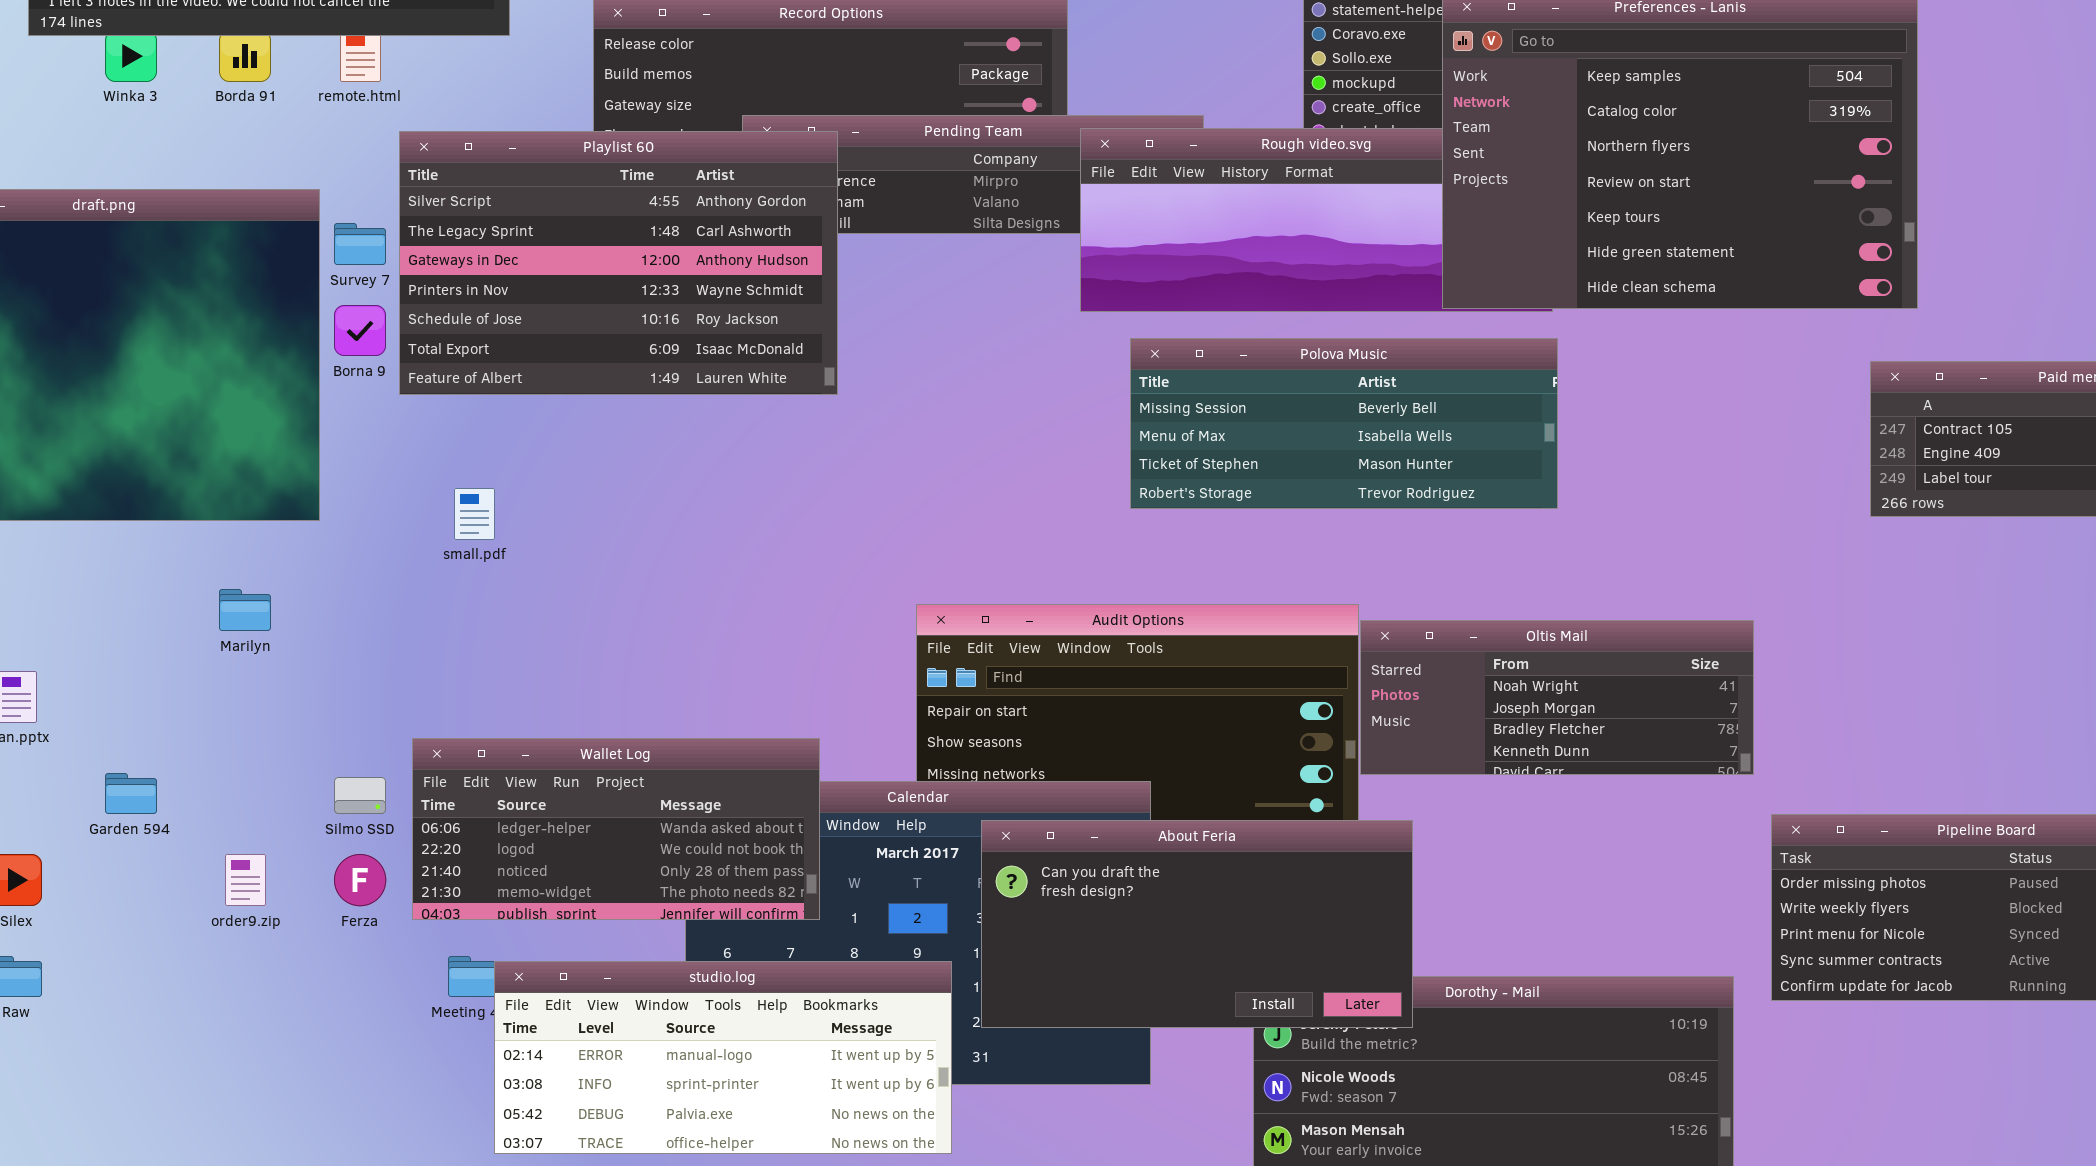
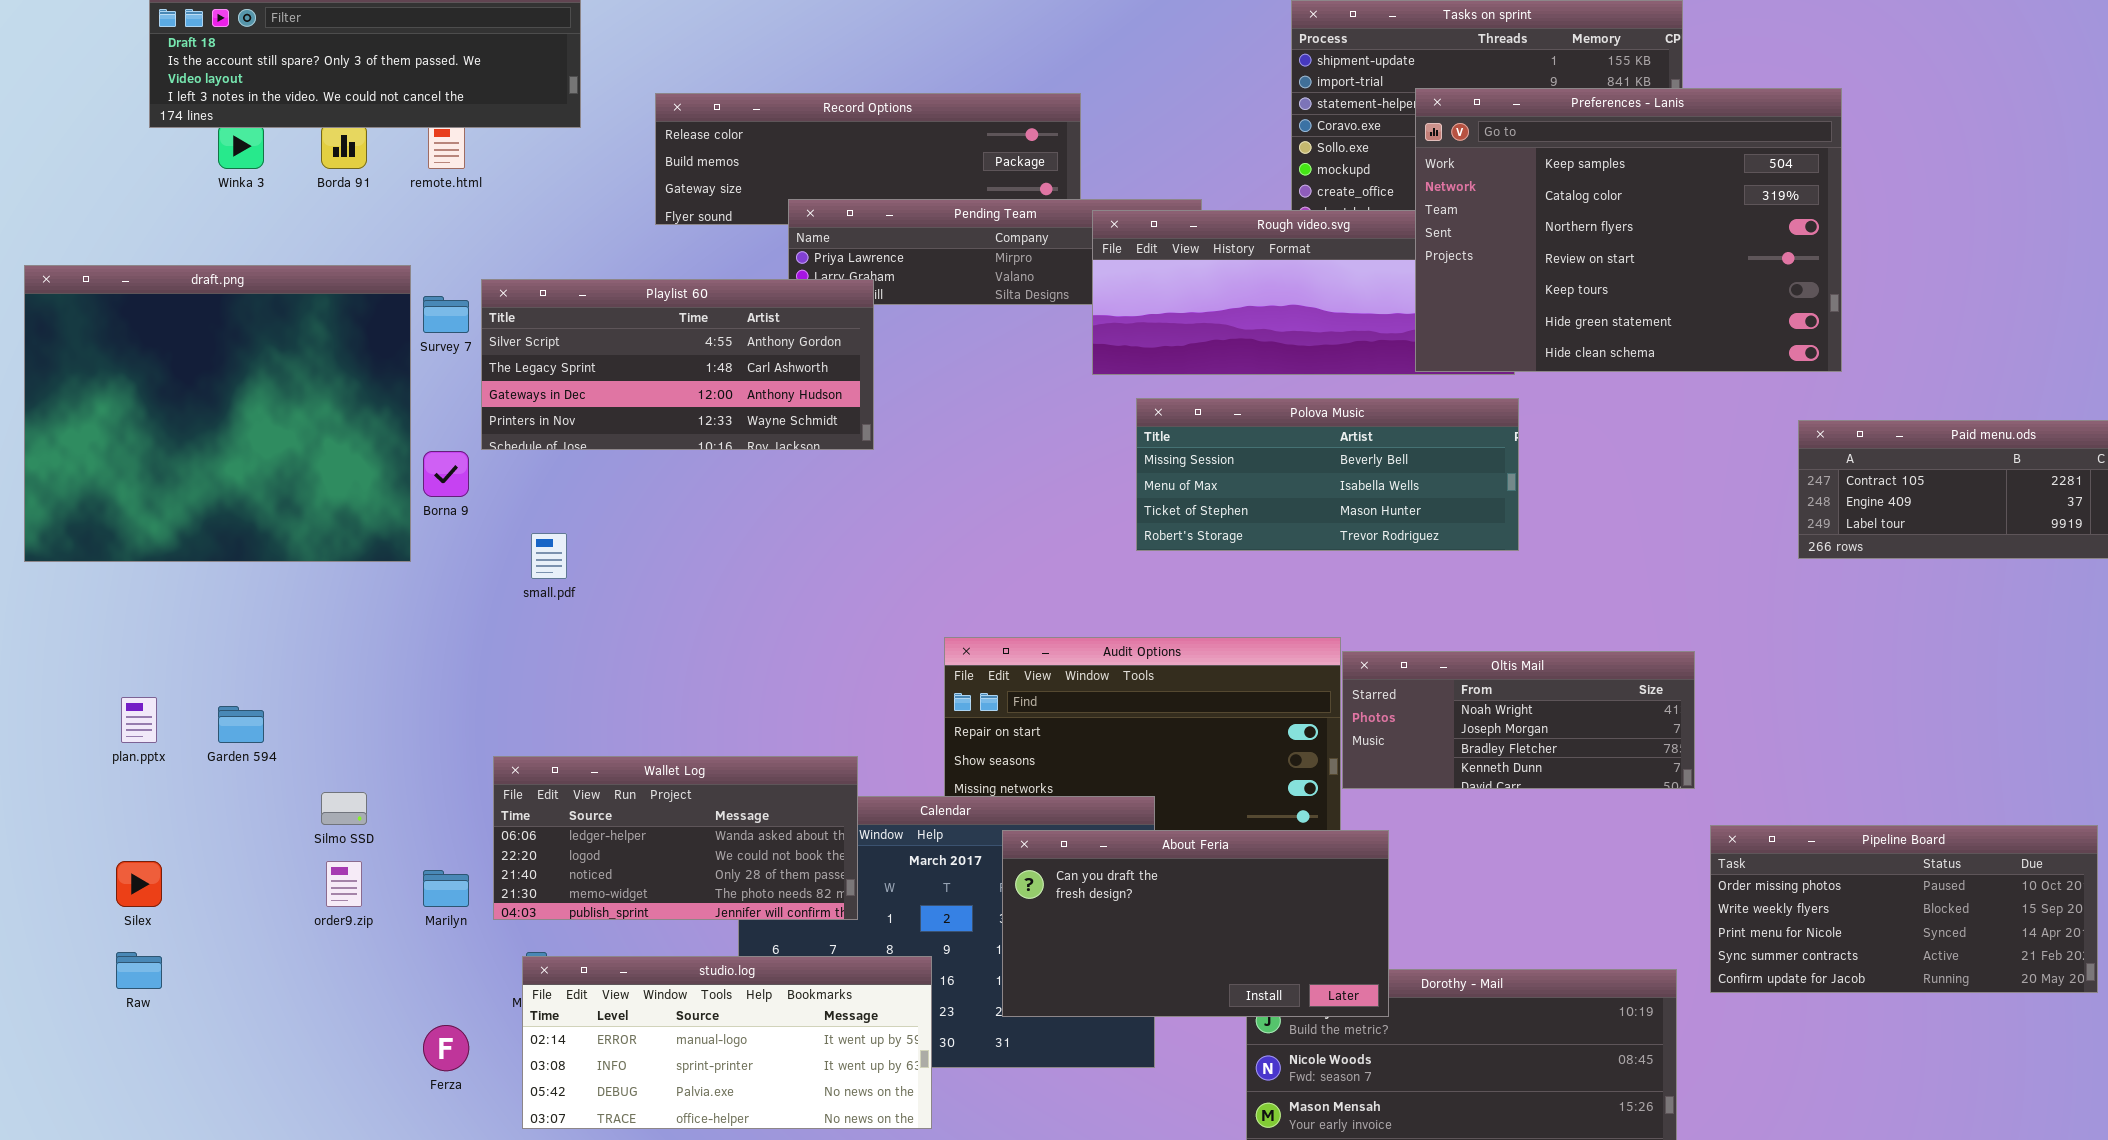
Playlist 60: [399,131,838,395] -> [481,279,874,450], resized
Borna 9: [334,305,386,356] -> [423,451,469,497], moved
Marilyn: [219,589,271,631] -> [423,870,469,907], moved
Garden 594: [105,773,157,814] -> [218,706,264,743], moved
Silmo SSD: [334,777,386,814] -> [321,792,367,825], moved
Ferza: [334,854,386,906] -> [423,1025,469,1071], moved
studio.log: [494,961,952,1154] -> [522,956,932,1129], moved

